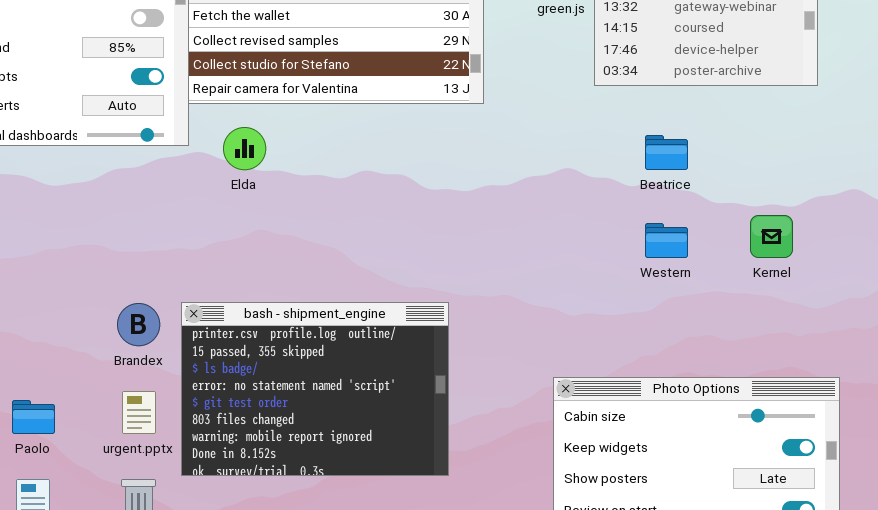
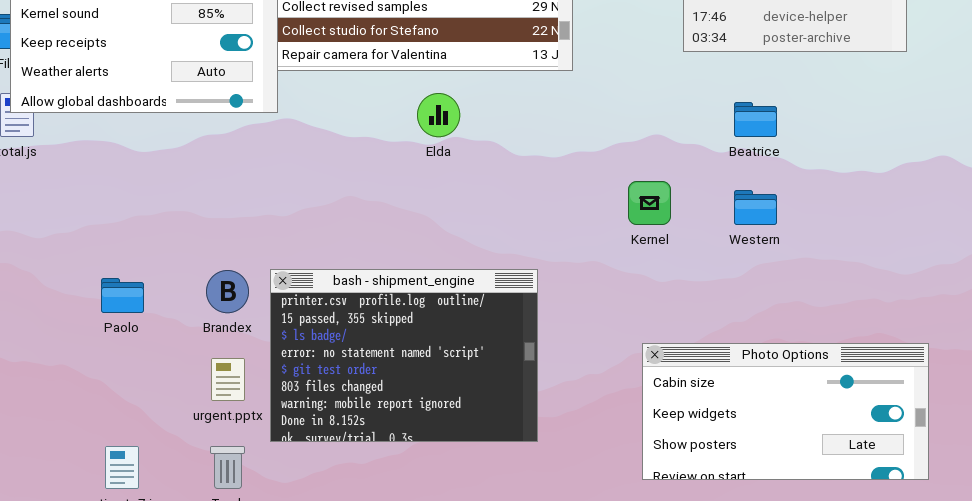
Elda: [223,127,266,170] -> [417,93,460,137], moved
Kernel: [750,215,793,258] -> [628,181,671,225], moved
Paolo: [12,400,55,434] -> [101,278,144,313], moved

